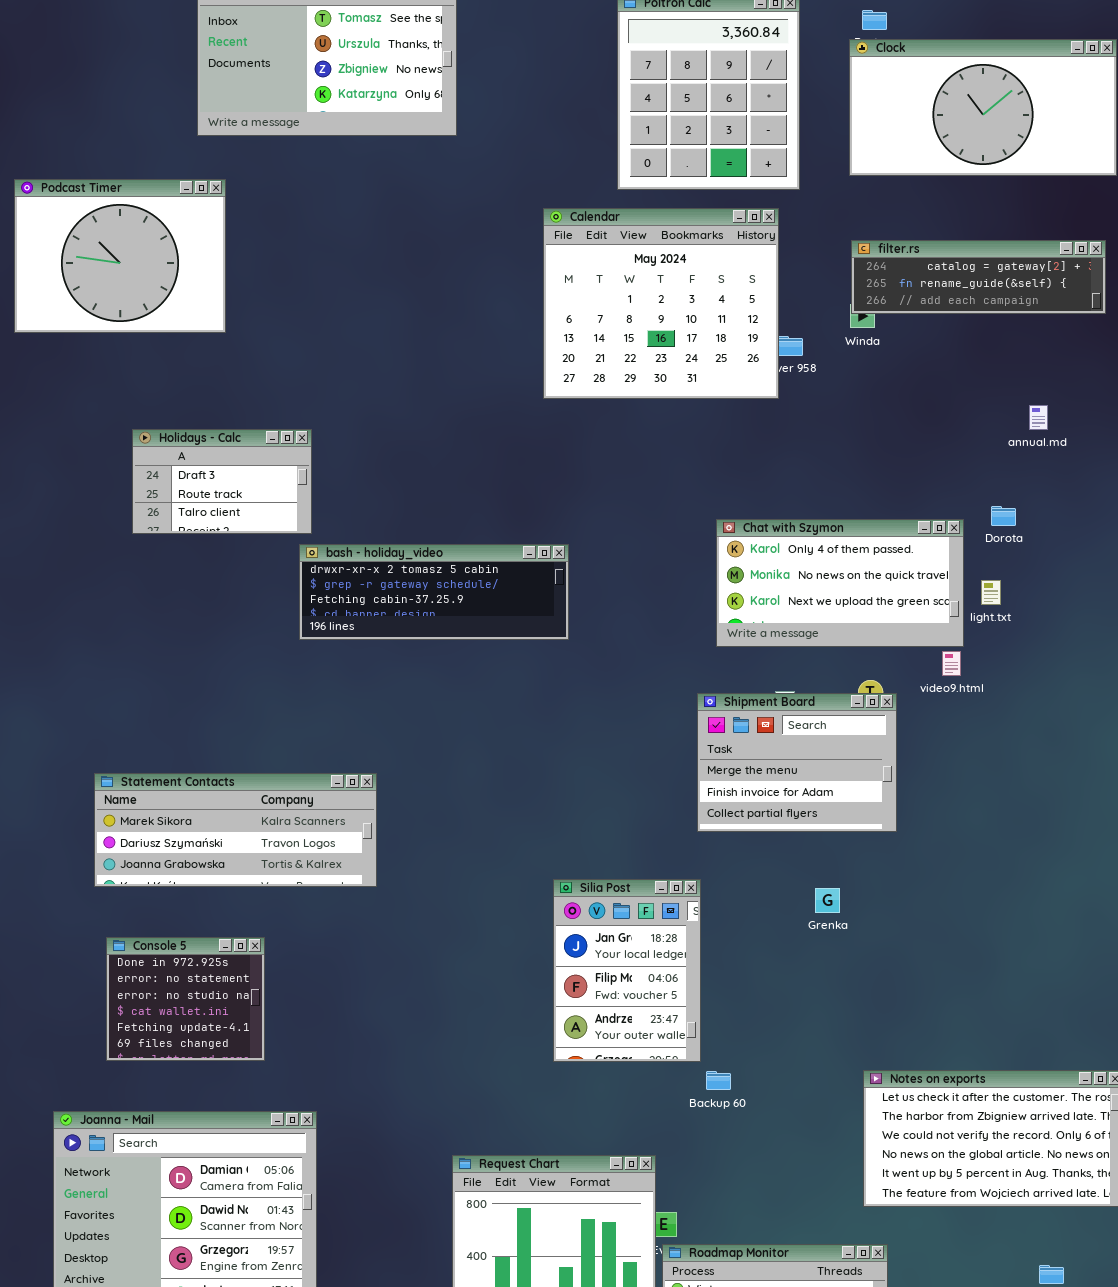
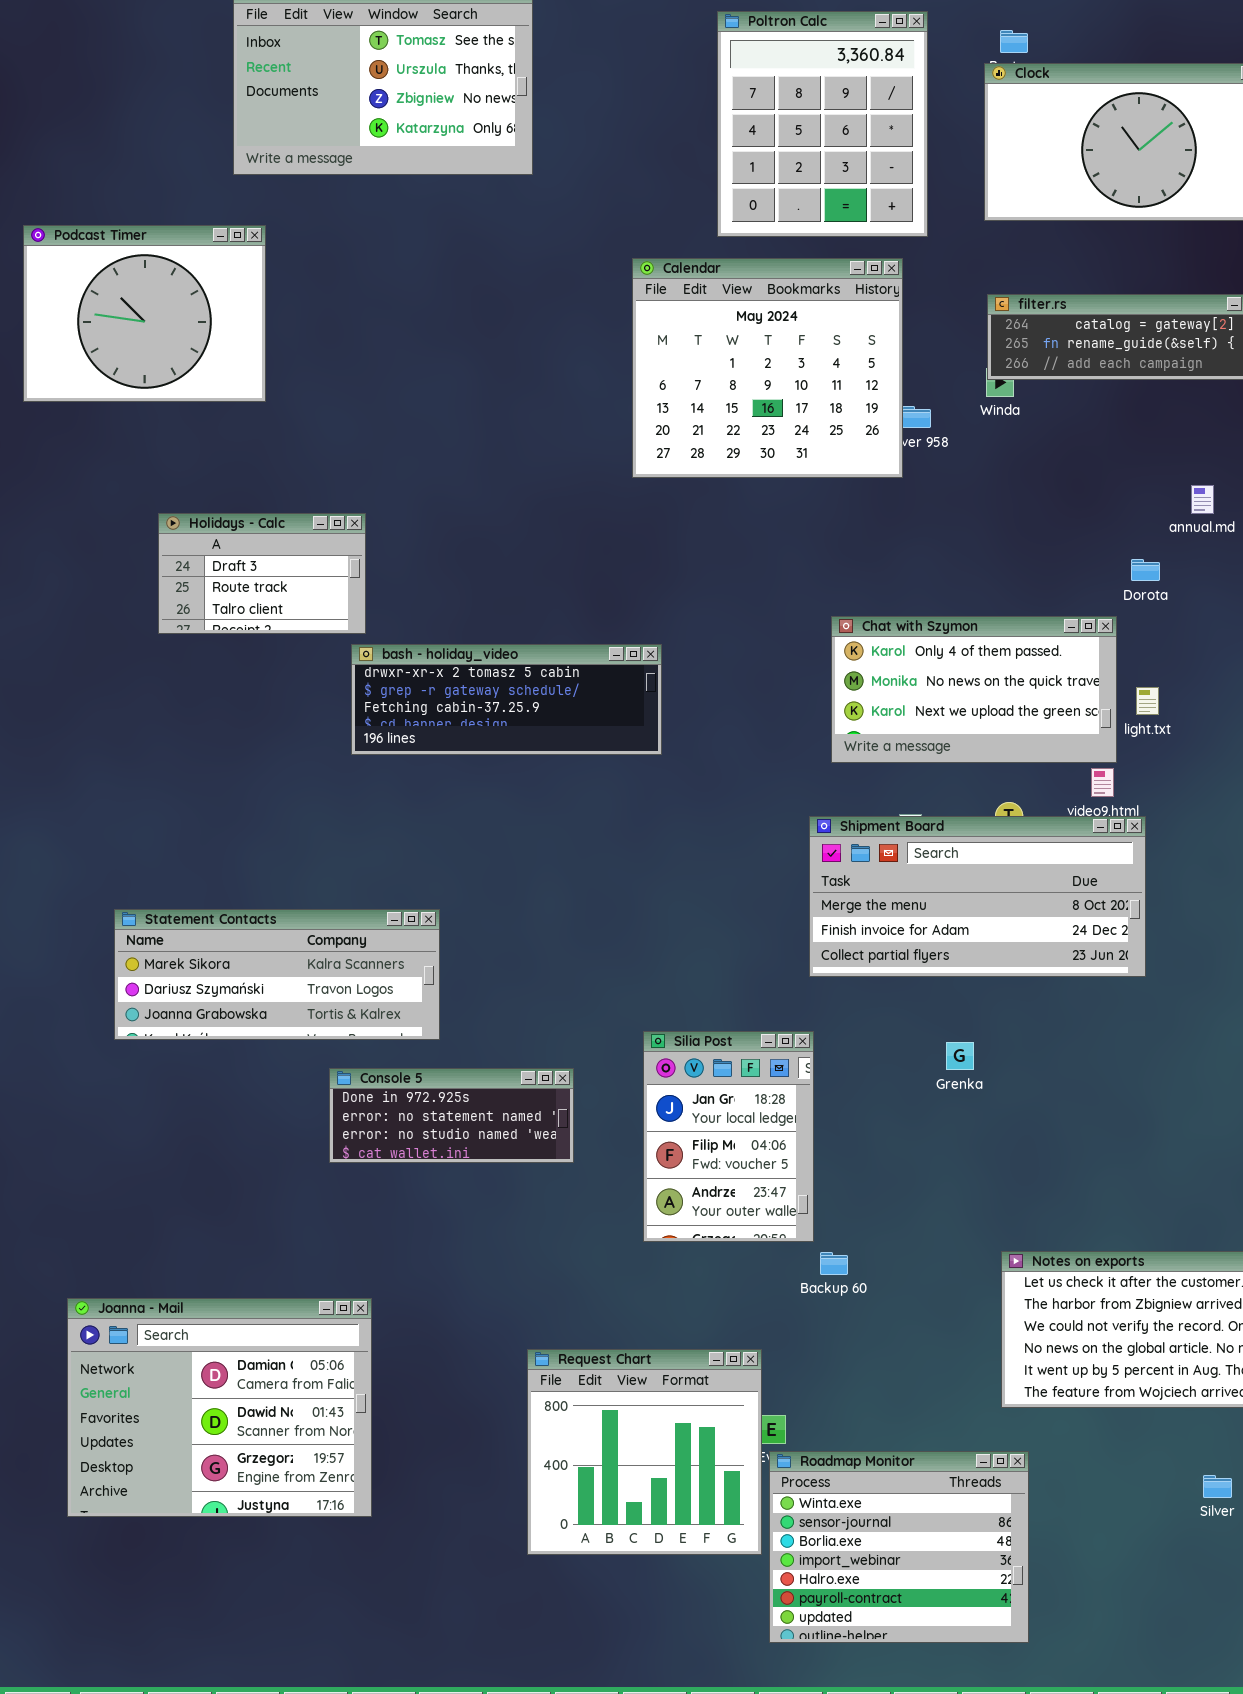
Dorota: [991,506,1016,526] -> [1131,559,1160,581], moved
Shipment Board: [697,693,897,832] -> [809,816,1146,977], resized
Console 5: [106,937,265,1061] -> [329,1068,574,1163], moved, resized

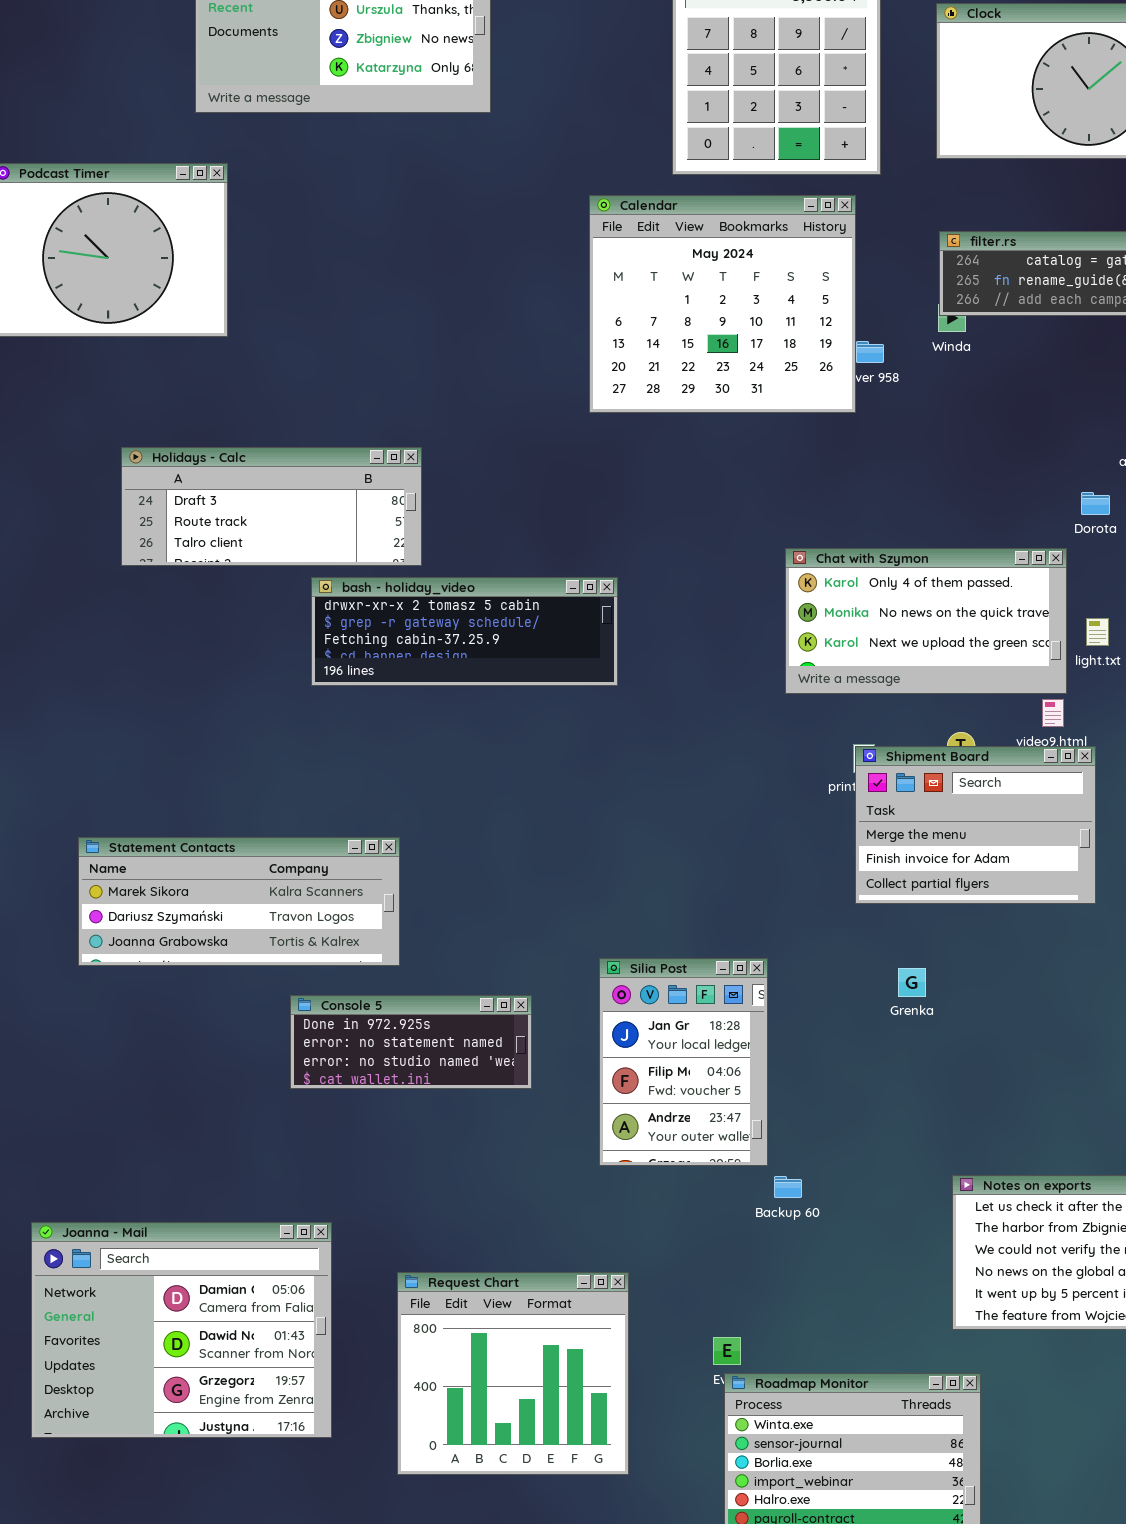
Holidays - Calc: [158,513,366,634] -> [121,447,422,566], resized
Shipment Board: [809,816,1146,977] -> [855,746,1096,904], resized
Request Chart: [527,1349,762,1555] -> [397,1272,629,1475], moved

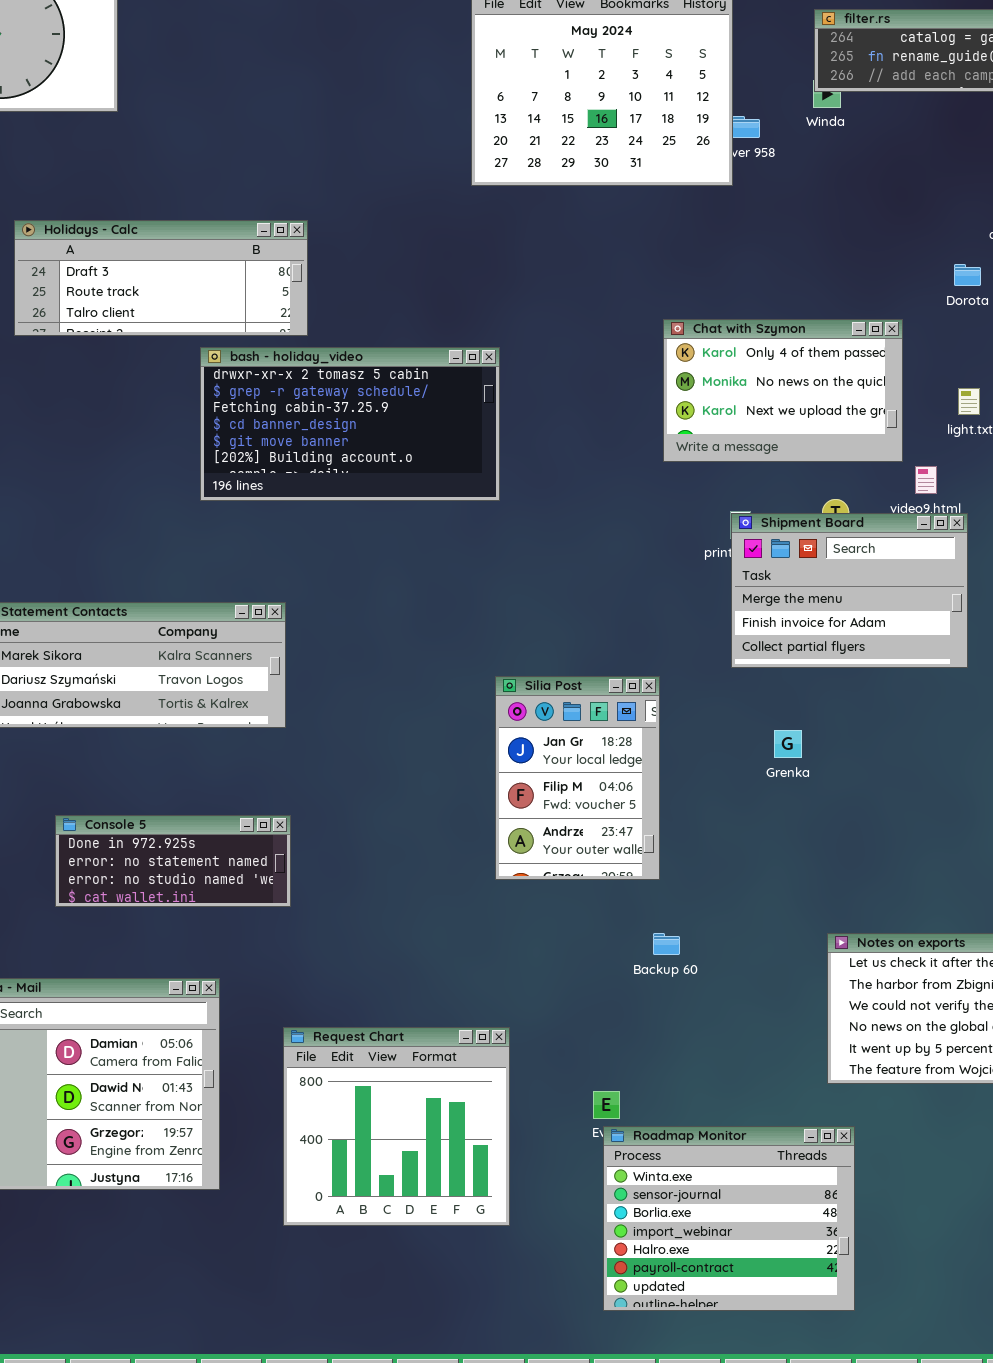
Chat with Szymon: [785,548,1067,694] -> [663,319,903,462], resized
bash - holiday_video: [311,577,618,686] -> [200,347,500,501], resized
Silia Post: [599,958,768,1166] -> [495,676,660,880], moved
Console 5: [290,995,532,1089] -> [55,815,291,907], moved

